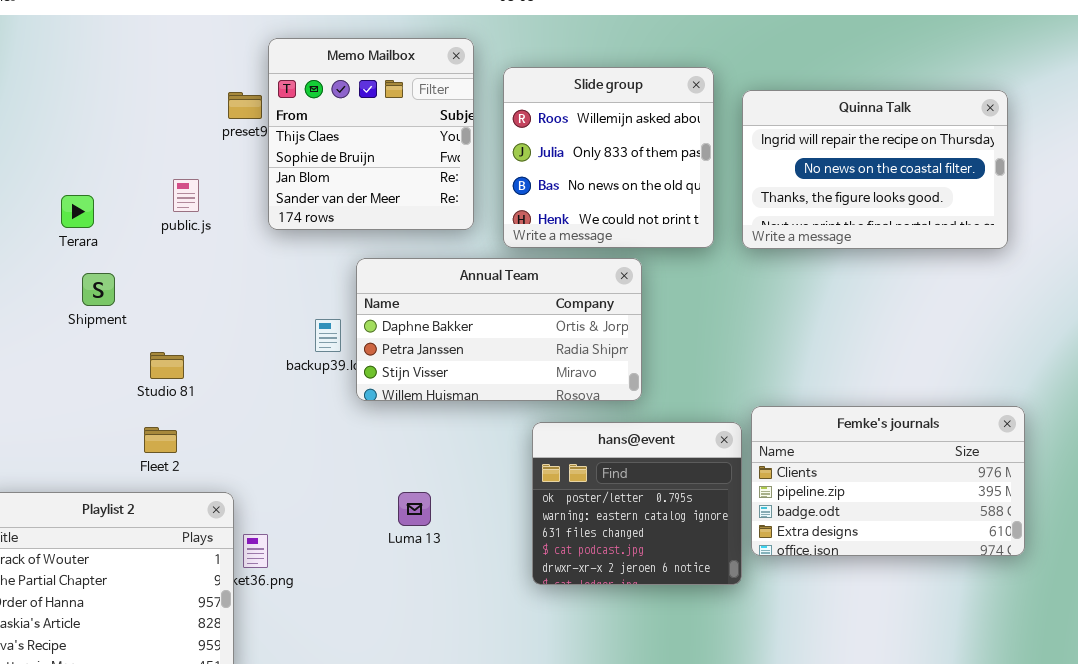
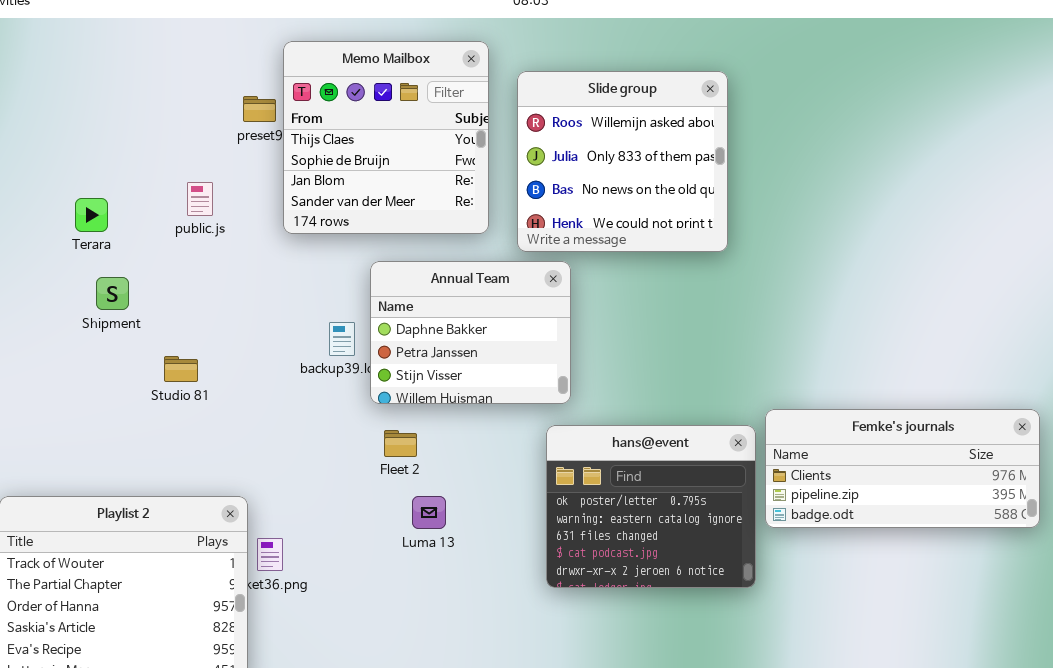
Quinna Talk: [742,90,1008,249] -> none, closed
Annual Team: [356,258,642,401] -> [370,261,571,404], resized
Femke's journals: [751,406,1025,556] -> [765,409,1040,528], resized
Fleet 2: [144,427,177,453] -> [384,430,417,457], moved

